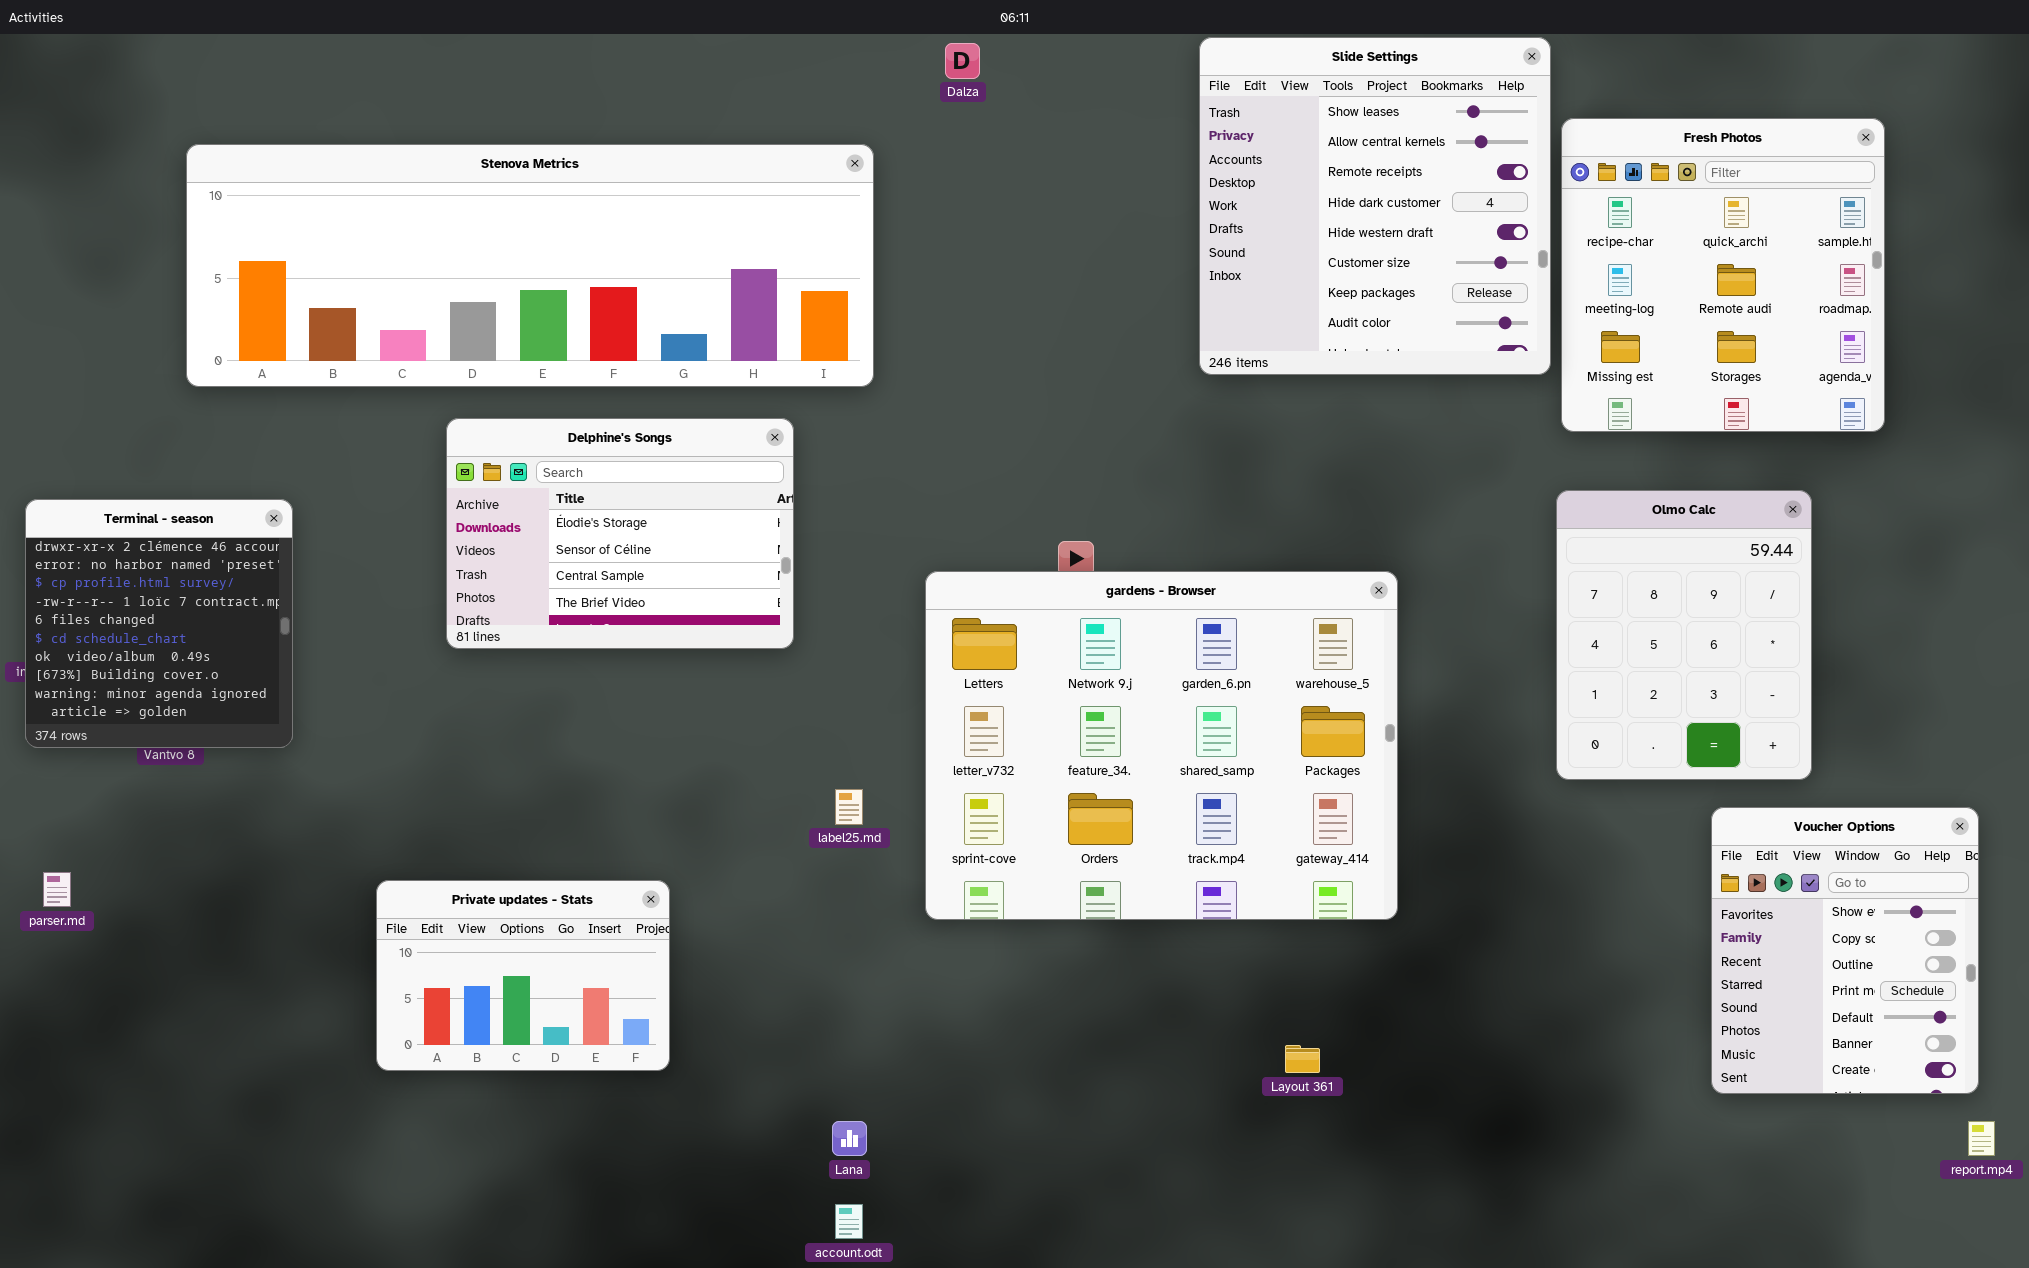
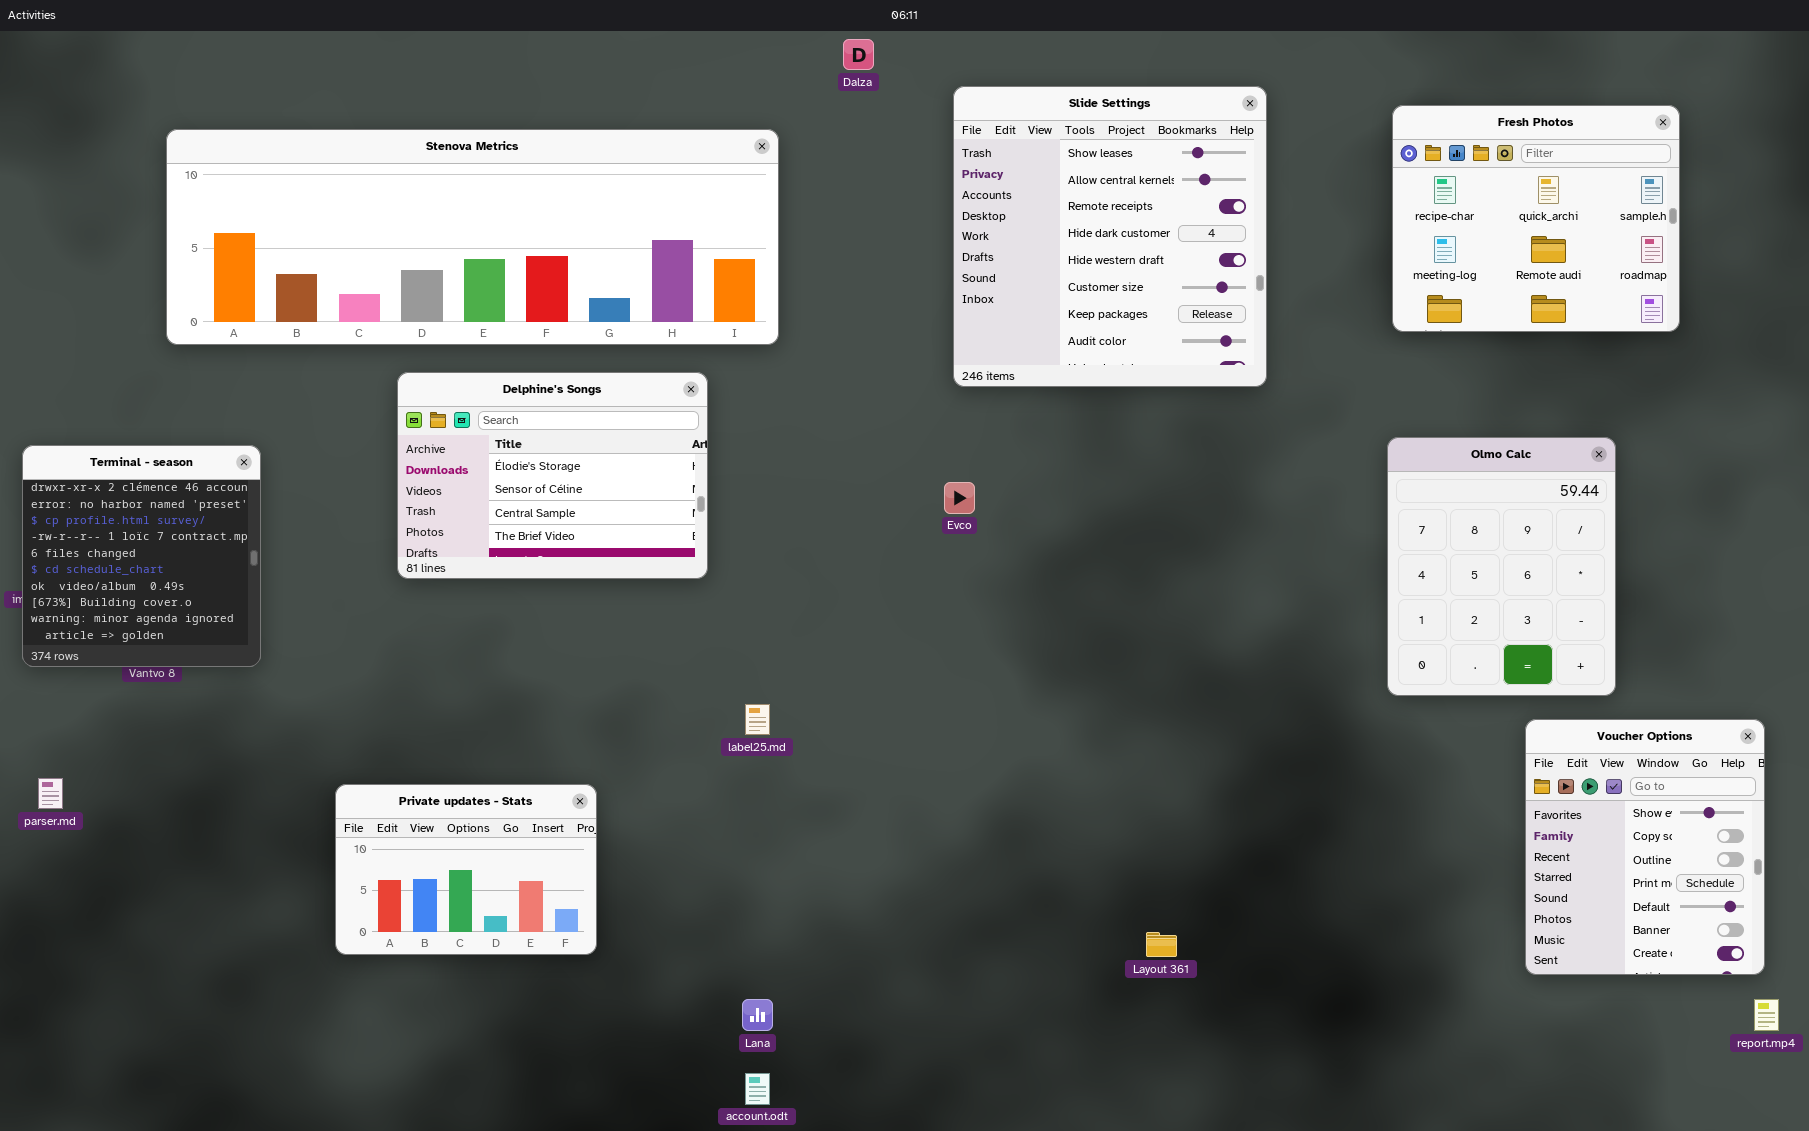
Slide Settings: [1199,37,1551,375] -> [953,86,1267,387], moved
Fresh Photos: [1561,118,1885,432] -> [1392,105,1680,332], resized
gardens - Browser: [925,571,1398,920] -> none, closed

